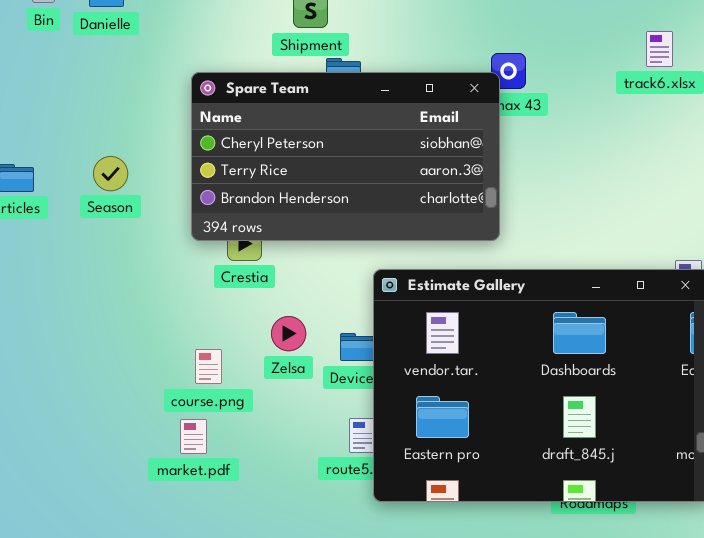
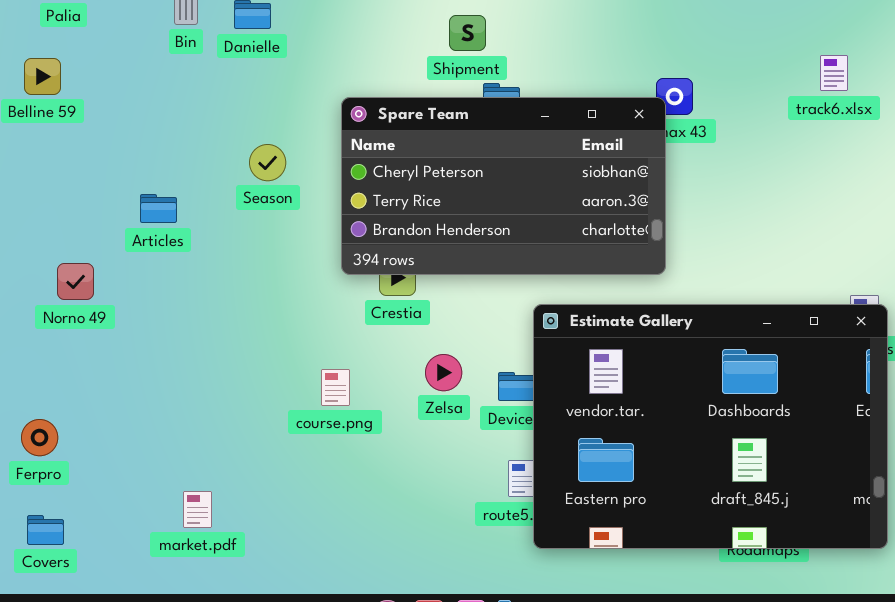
Season: [93,156,128,191] -> [249,144,286,181], moved
course.png: [195,349,222,384] -> [321,369,350,406], moved
market.pdf: [180,419,207,454] -> [183,491,212,528], moved

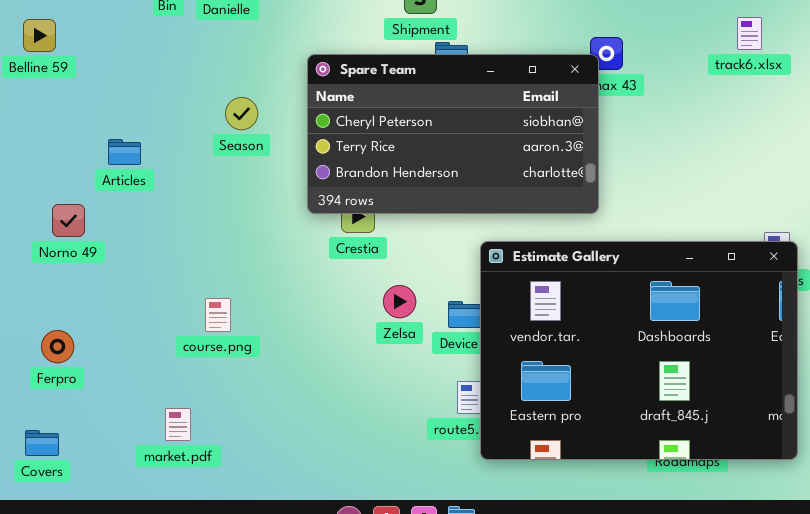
Articles: [140,194,177,223] -> [108,139,141,165], moved
course.png: [321,369,350,406] -> [205,298,231,332], moved
Ferpro: [21,419,58,456] -> [41,330,74,363], moved

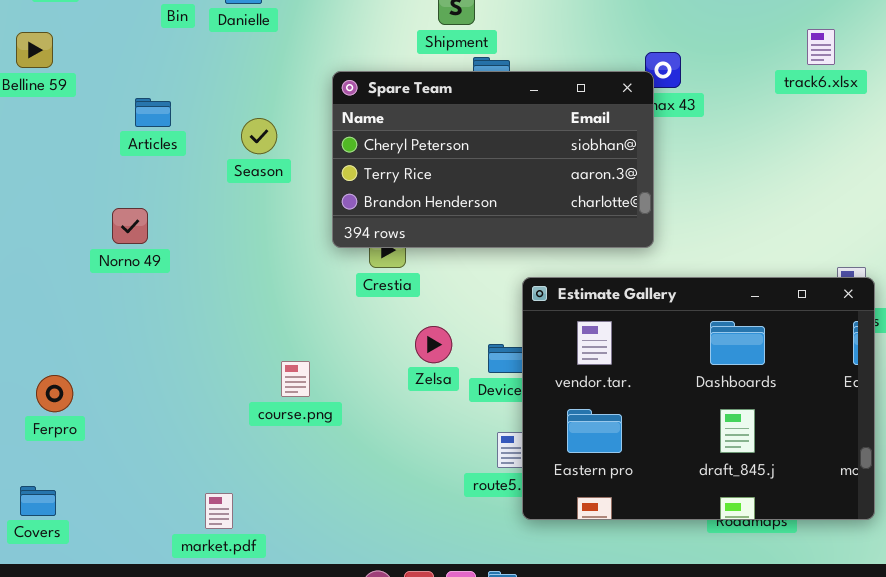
Articles: [108,139,141,165] -> [135,98,171,127], moved
Norno 49: [52,204,85,237] -> [112,208,148,244], moved
course.png: [205,298,231,332] -> [281,361,310,397], moved
market.pdf: [165,408,191,441] -> [205,493,233,529], moved

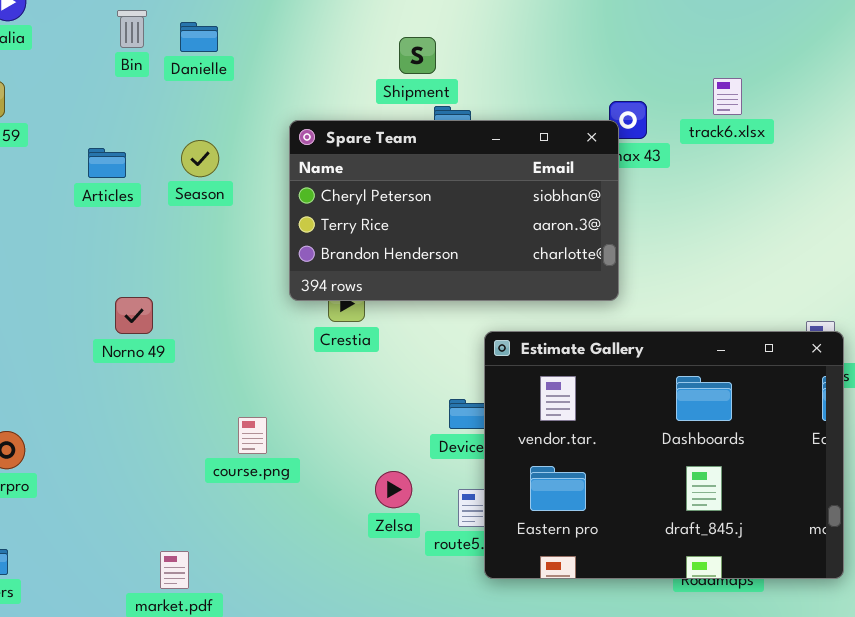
track6.xlsx: [807,29,835,65] -> [713,78,742,115], moved
Season: [241,118,277,154] -> [181,140,219,177], moved
Norno 49: [112,208,148,244] -> [115,297,153,334], moved
Zelsa: [415,326,452,363] -> [375,471,412,508], moved

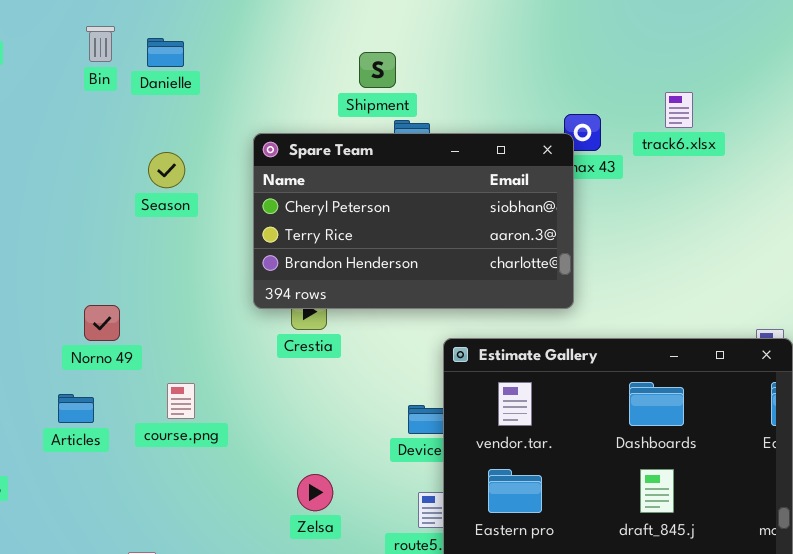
Articles: [88,148,126,178] -> [58,394,94,423], moved
course.png: [238,417,267,454] -> [167,383,195,419], moved
Zelsa: [375,471,412,508] -> [297,474,333,511], moved

